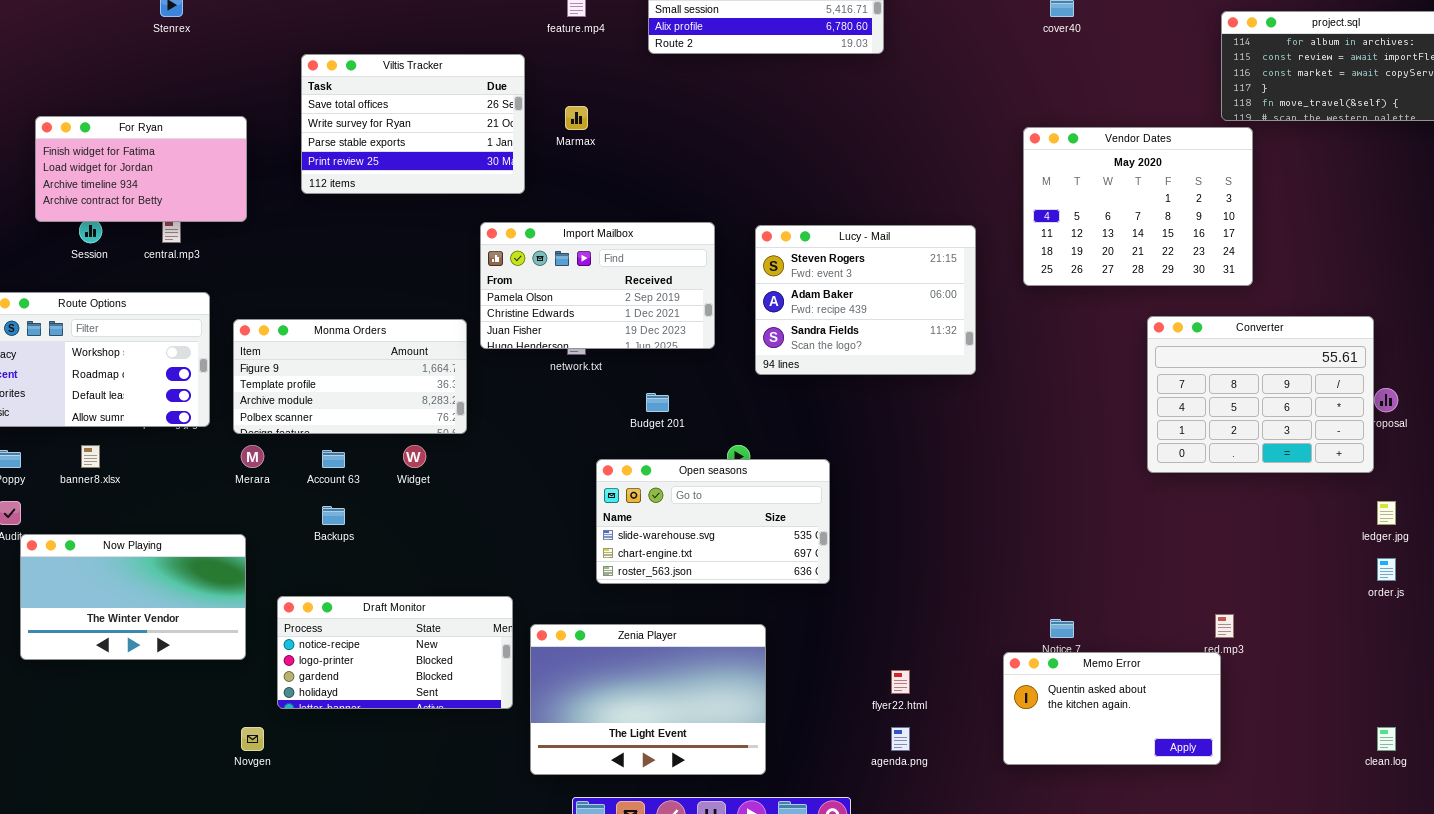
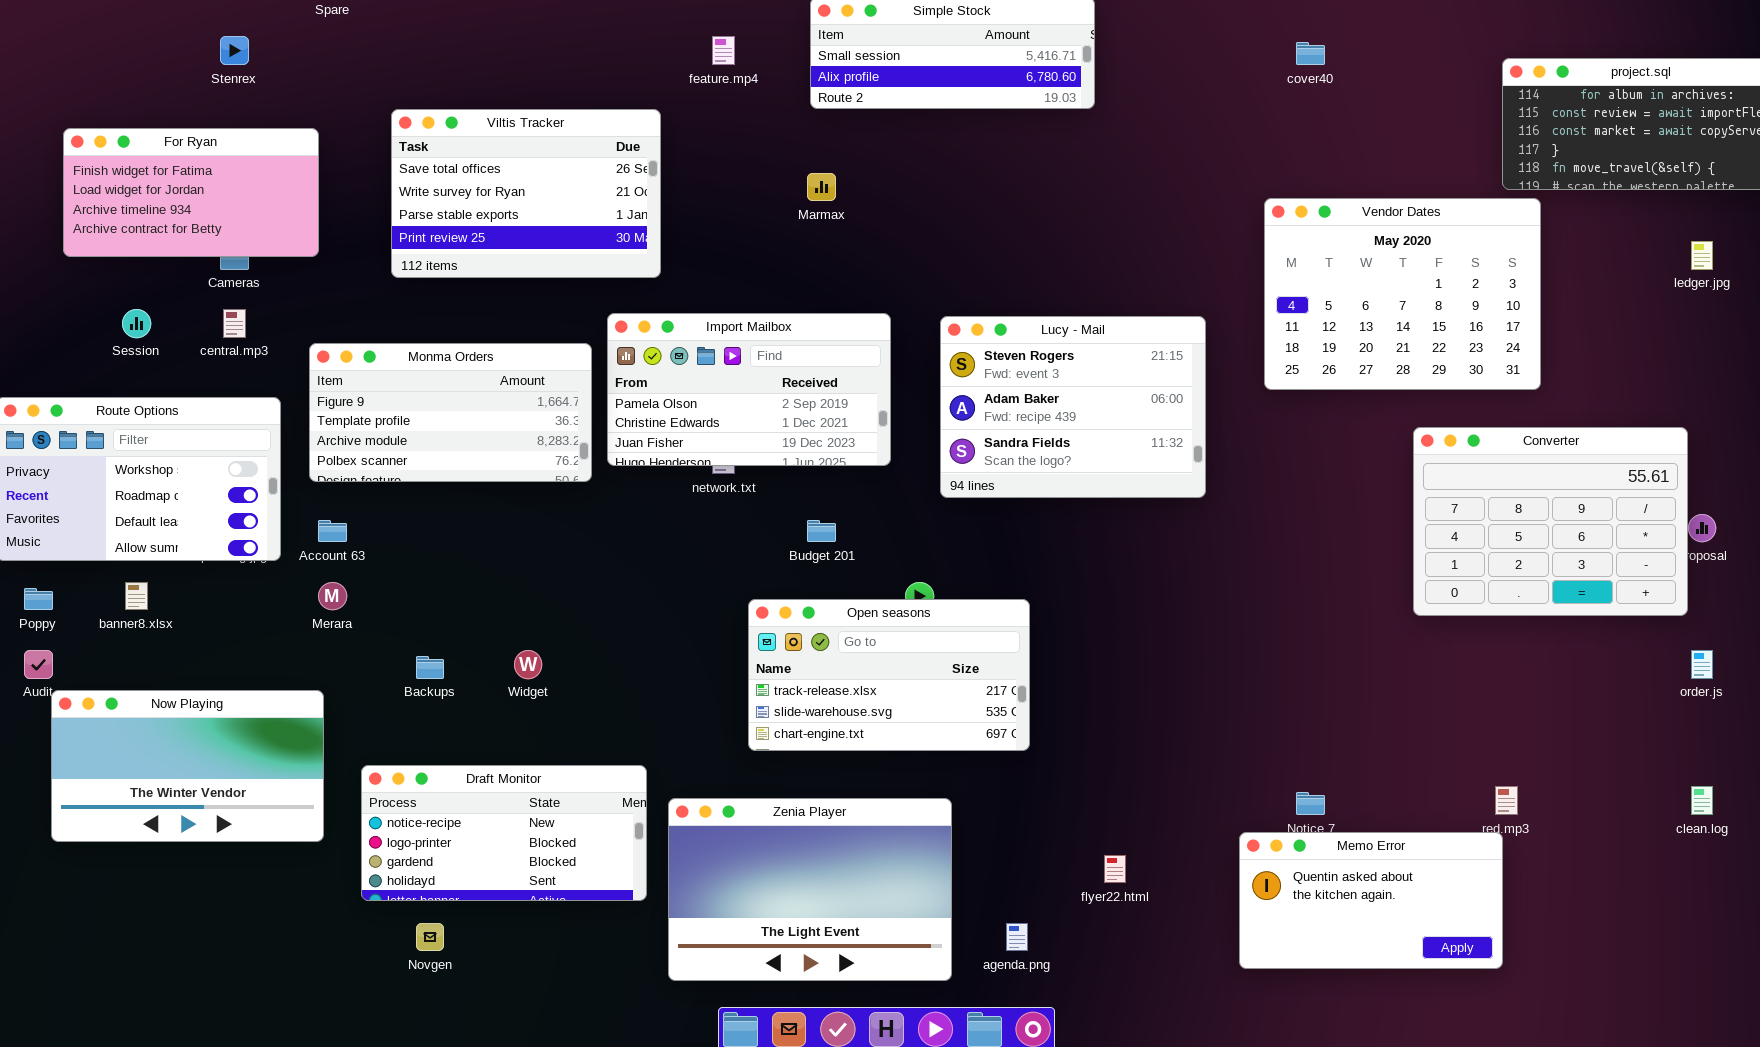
Marmax: [565,106,588,130] -> [807,173,836,201], moved
For Ryan: [35,116,247,222] -> [63,128,319,257], moved
Monma Orders: [233,319,467,434] -> [309,343,592,482], moved
Widget: [403,445,426,468] -> [514,650,542,679], moved
Account 63: [322,450,345,468] -> [318,520,347,542], moved
Open seasons: [596,459,830,584] -> [748,599,1030,751], scrolled up 1 row
ledger.jpg: [1377,501,1396,525] -> [1691,241,1713,270], moved
order.js: [1377,558,1396,581] -> [1691,650,1713,679], moved
Novgen: [241,727,264,751] -> [416,923,444,951], moved
agenda.png: [891,727,910,751] -> [1006,923,1028,951], moved
clean.log: [1377,727,1396,751] -> [1691,786,1713,815], moved

